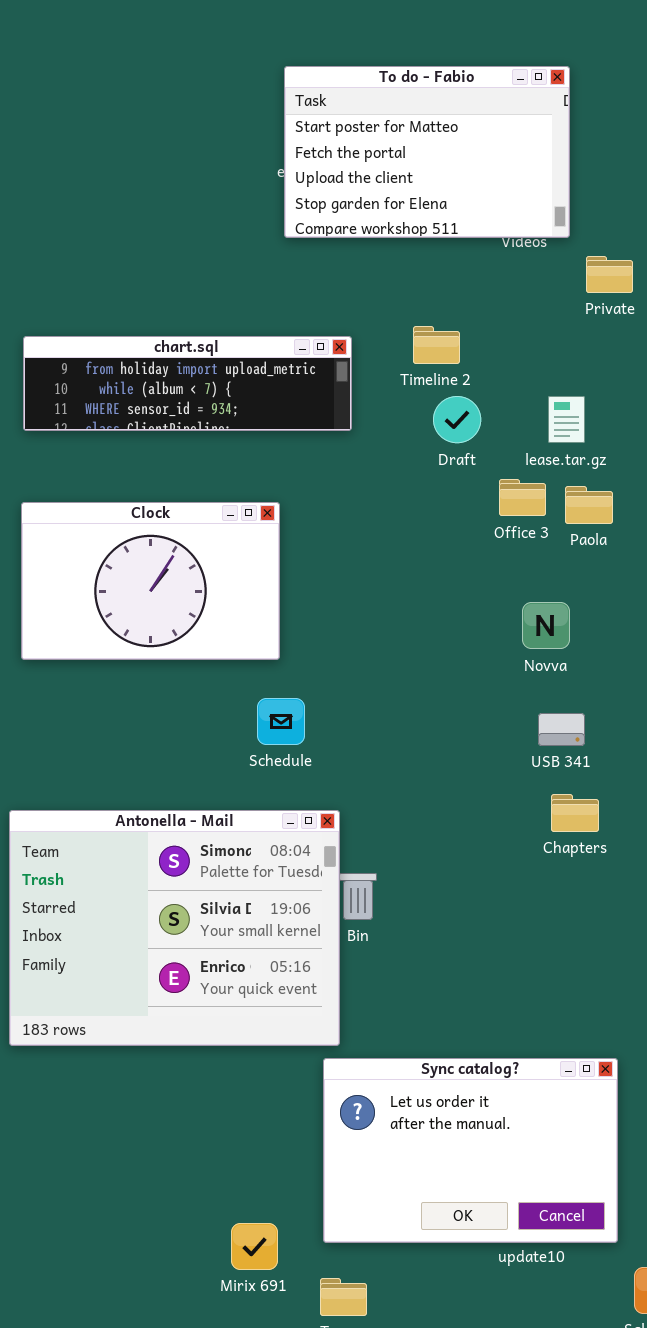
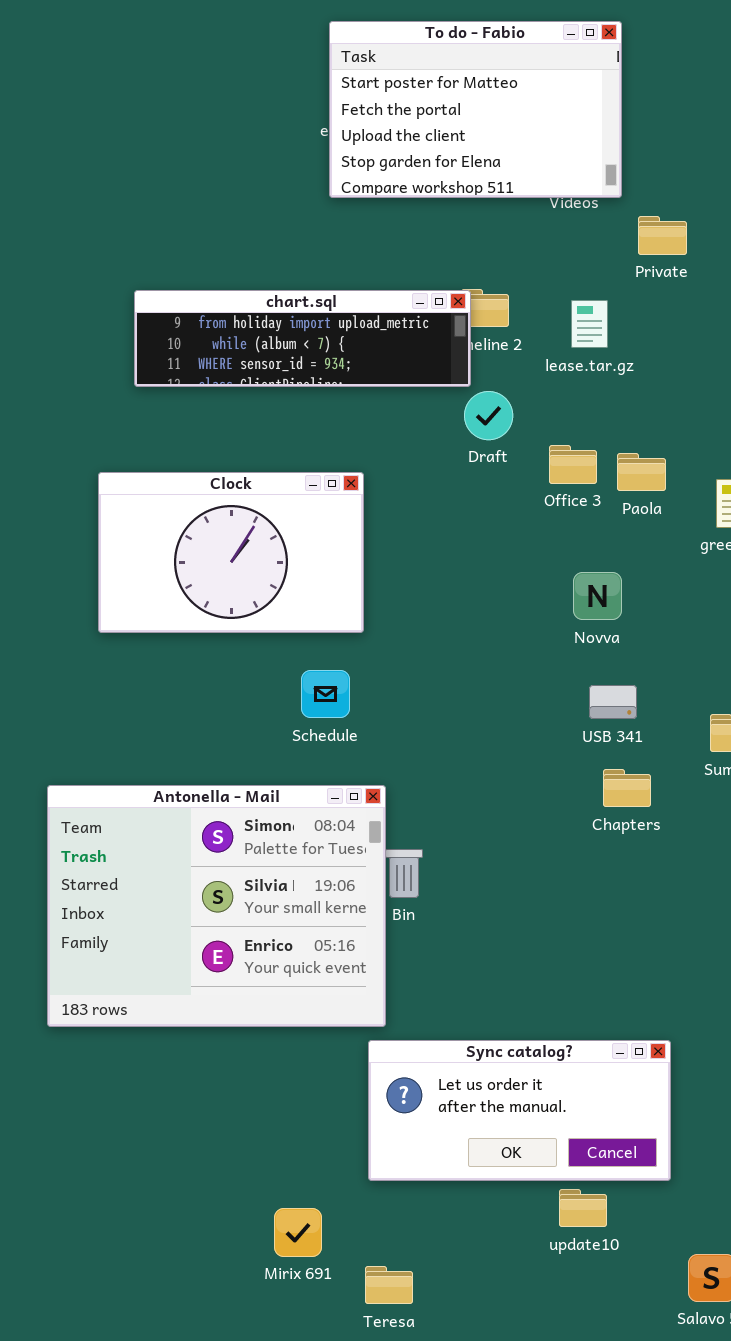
chart.sql: [23,336,352,431] -> [134,290,471,387], moved
Draft: [433,396,481,443] -> [464,391,513,440], moved
lease.tar.gz: [548,396,585,443] -> [571,300,608,348], moved
Clock: [21,502,280,660] -> [98,472,364,633], moved
Sync catalog?: [323,1058,618,1243] -> [368,1040,671,1181], resized

